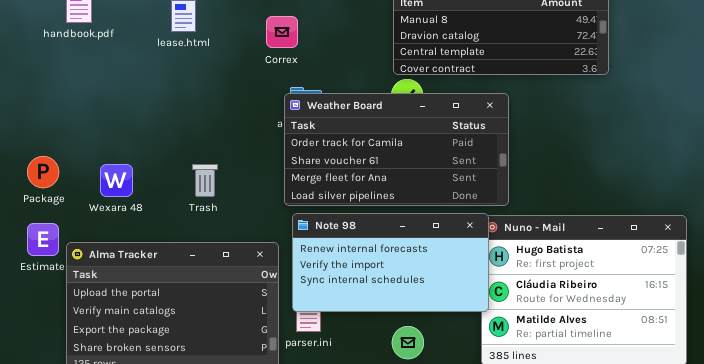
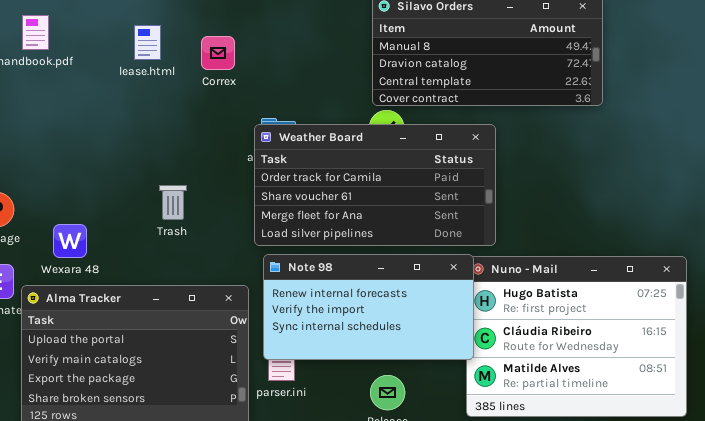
Correx: [266,16,298,48] -> [201,36,235,70], moved
Wexara 48: [100,164,133,197] -> [53,224,87,258], moved
Trash: [192,164,218,197] -> [159,185,187,220], moved

